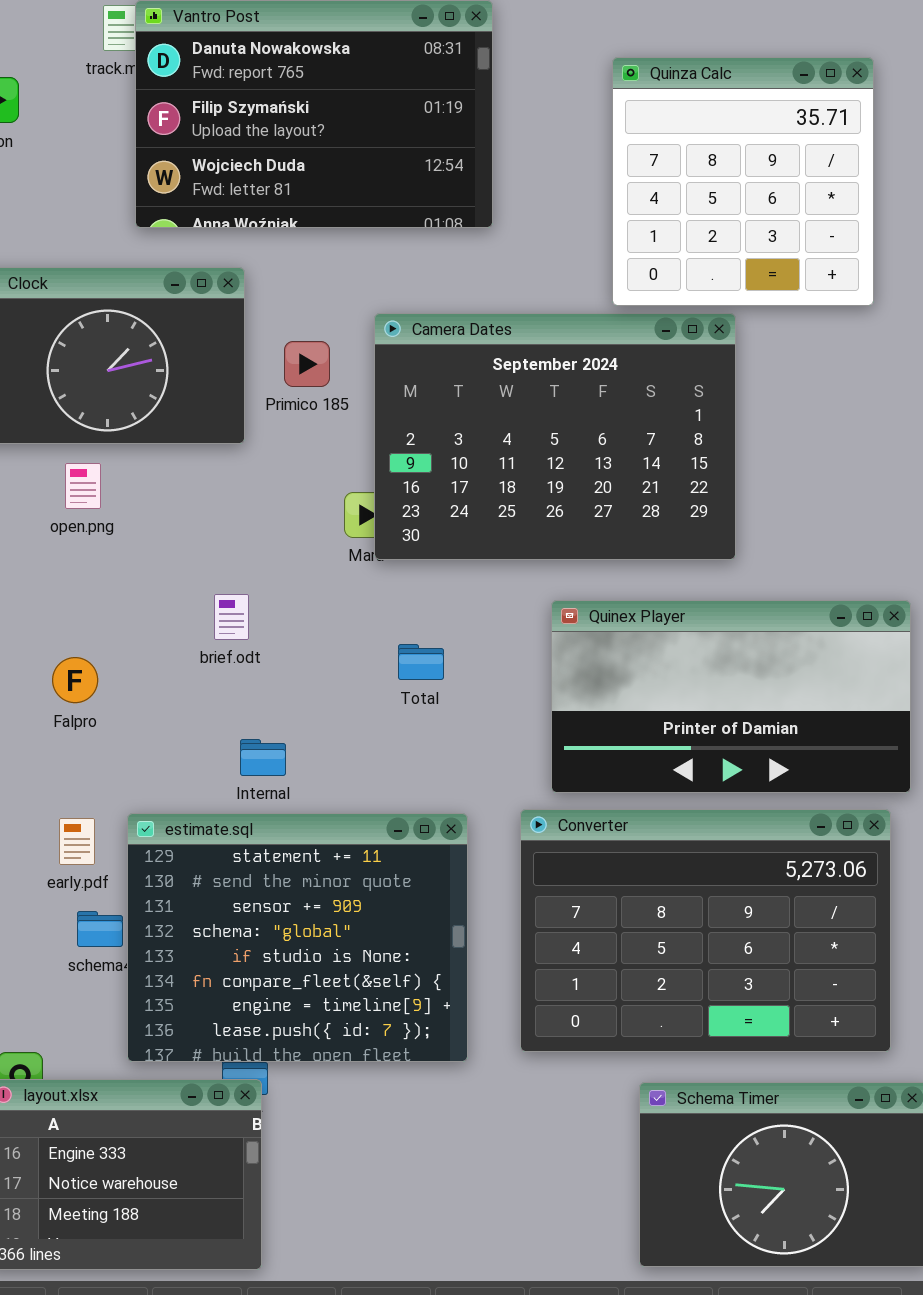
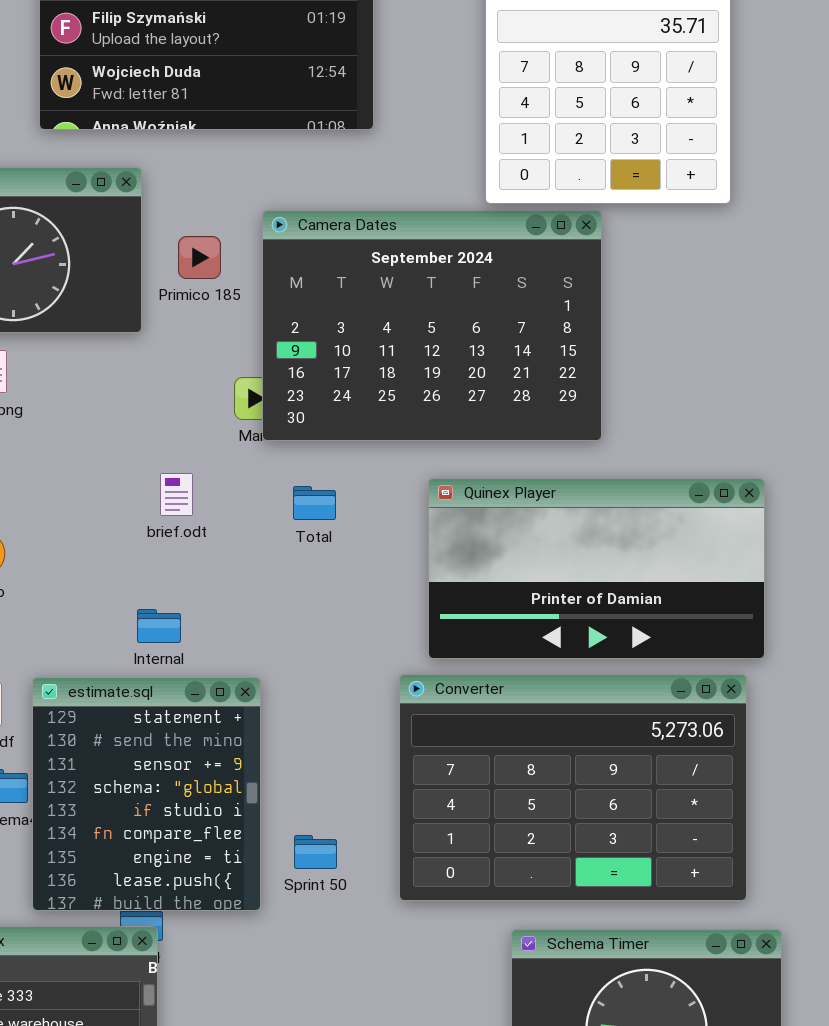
brief.odt: [214,594,249,640] -> [160,473,193,516], moved
Total: [398,644,444,680] -> [293,486,336,520], moved
estimate.sql: [127,813,468,1062] -> [32,677,261,911], resized

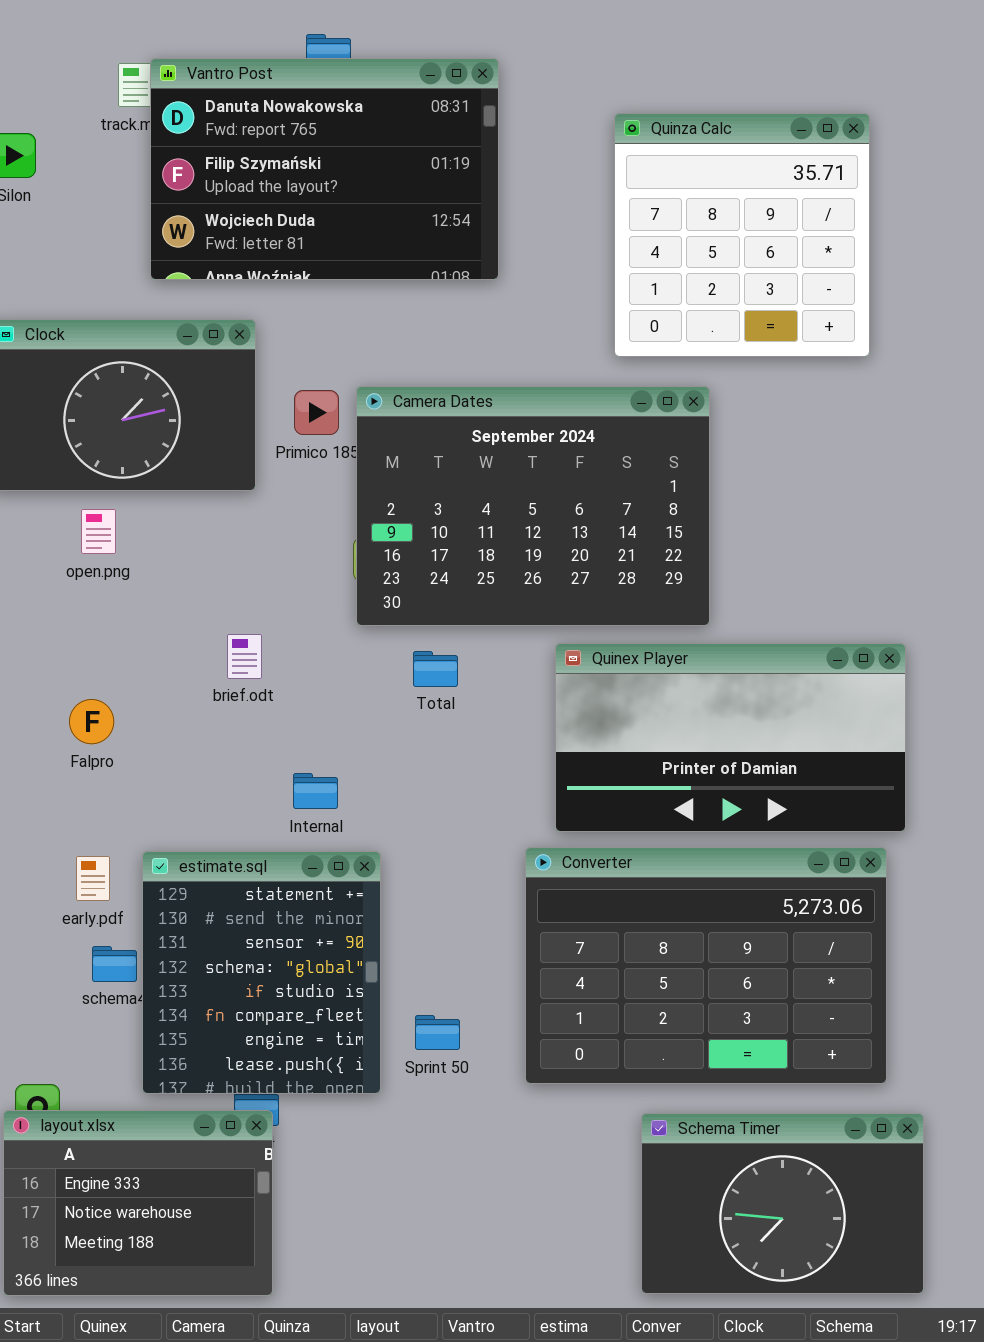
Camera Dates: [262,210,602,441] -> [356,386,710,626], moved
brief.odt: [160,473,193,516] -> [227,634,262,679], moved
Internal: [137,609,181,643] -> [293,773,338,809], moved

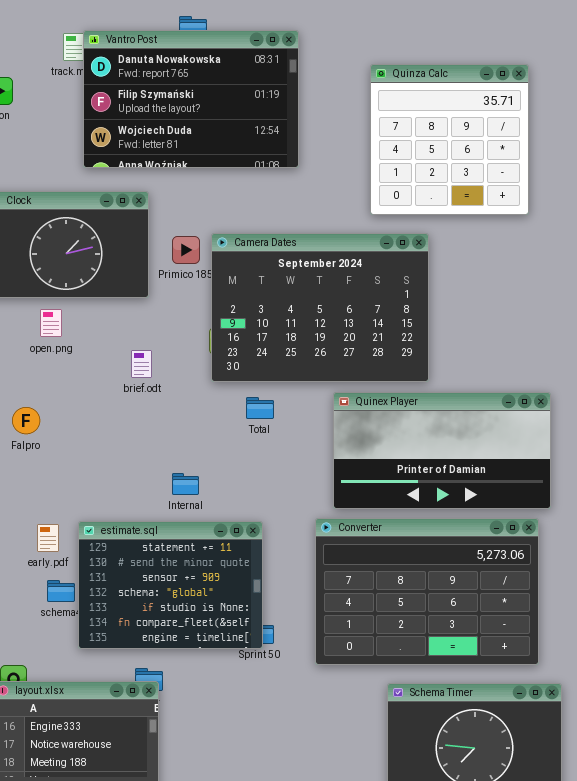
brief.odt: [227,634,262,679] -> [131,350,152,378], moved
Falpro: [69,699,114,744] -> [12,407,40,434], moved
estimate.sql: [142,851,381,1094] -> [78,521,263,649], resized

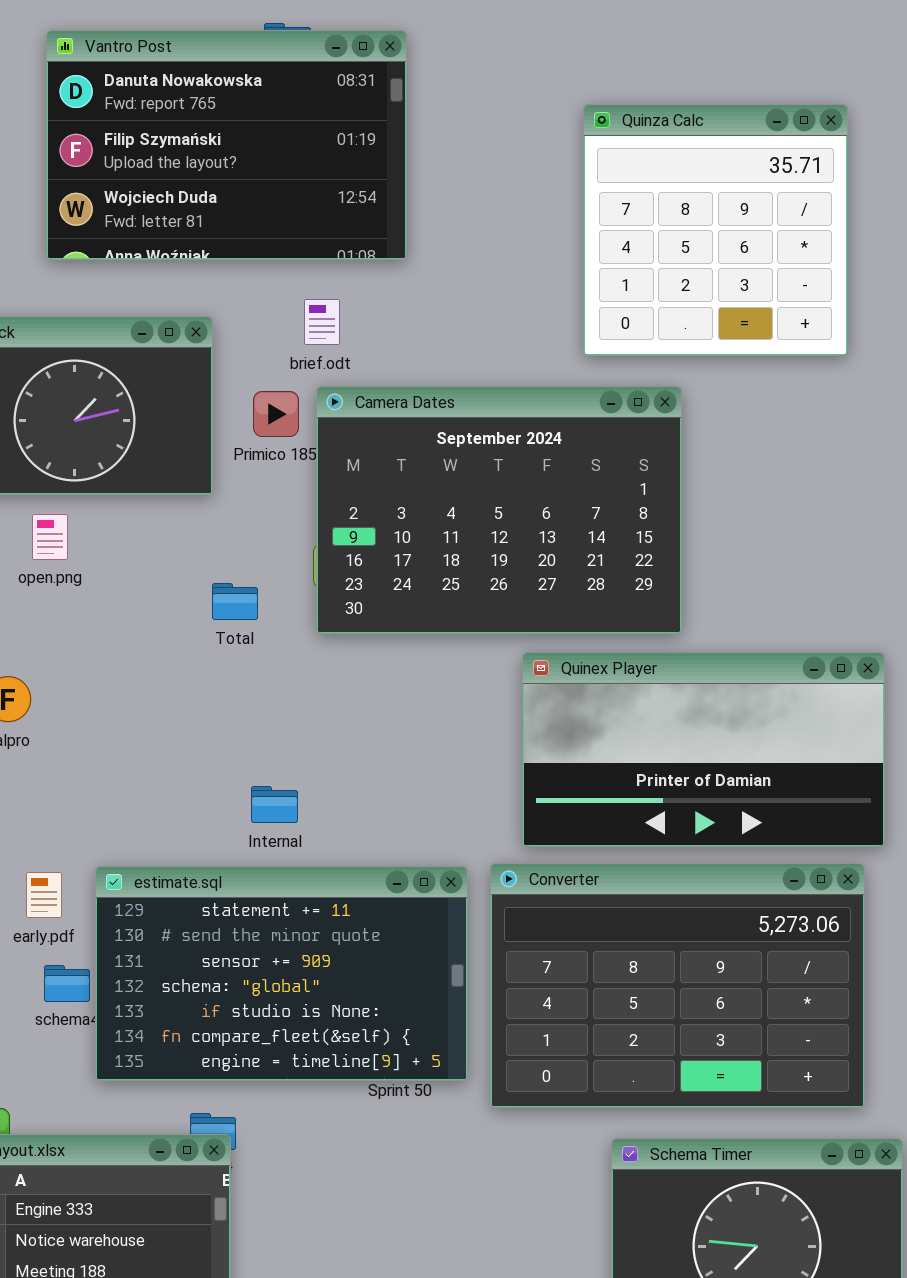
Vantro Post: [83,30,299,168] -> [46,30,407,260], moved
brief.odt: [131,350,152,378] -> [304,299,340,345], moved
Total: [246,397,274,419] -> [212,583,258,620], moved
estimate.sql: [78,521,263,649] -> [95,866,468,1081], resized

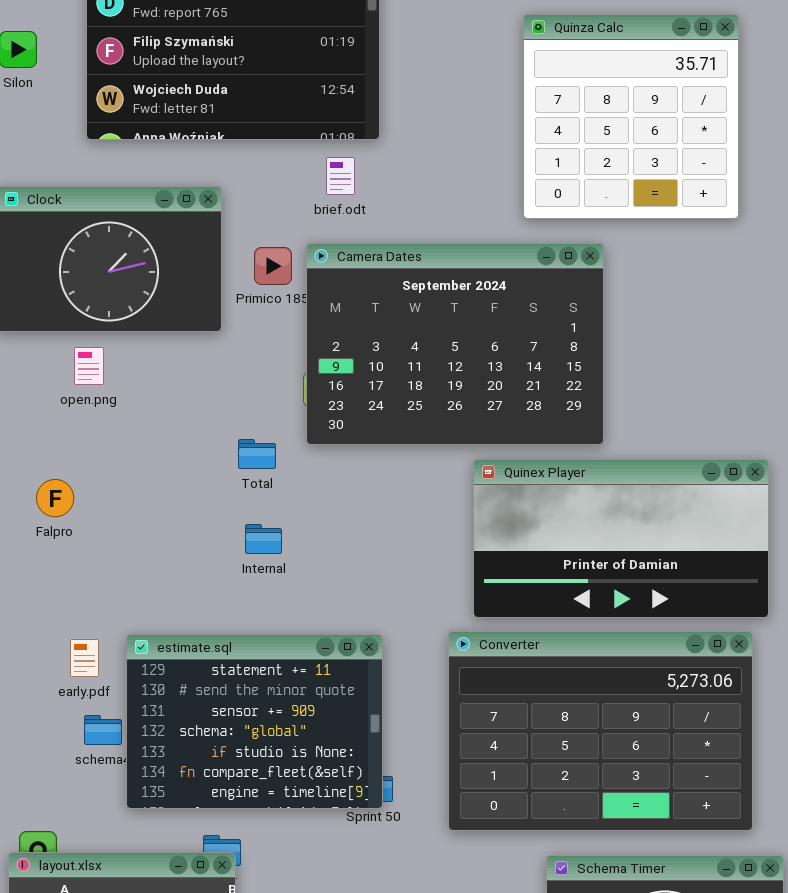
brief.odt: [304,299,340,345] -> [326,157,355,195], moved
Total: [212,583,258,620] -> [238,439,276,469], moved
Internal: [251,786,298,823] -> [245,524,282,554], moved
estimate.sql: [95,866,468,1081] -> [126,634,383,809], resized

